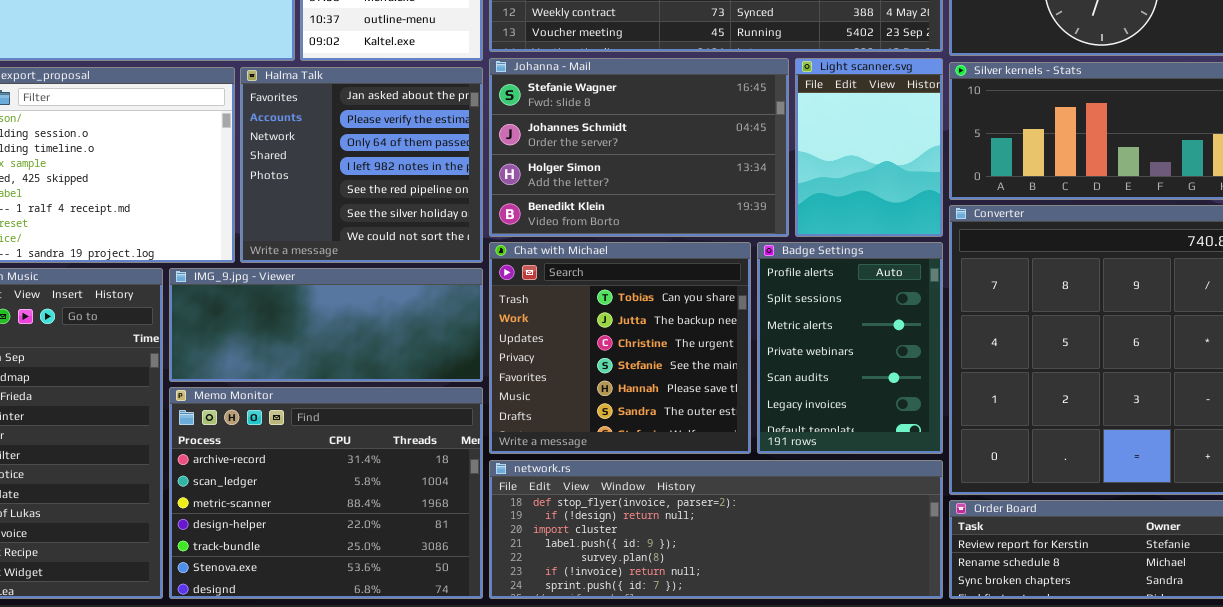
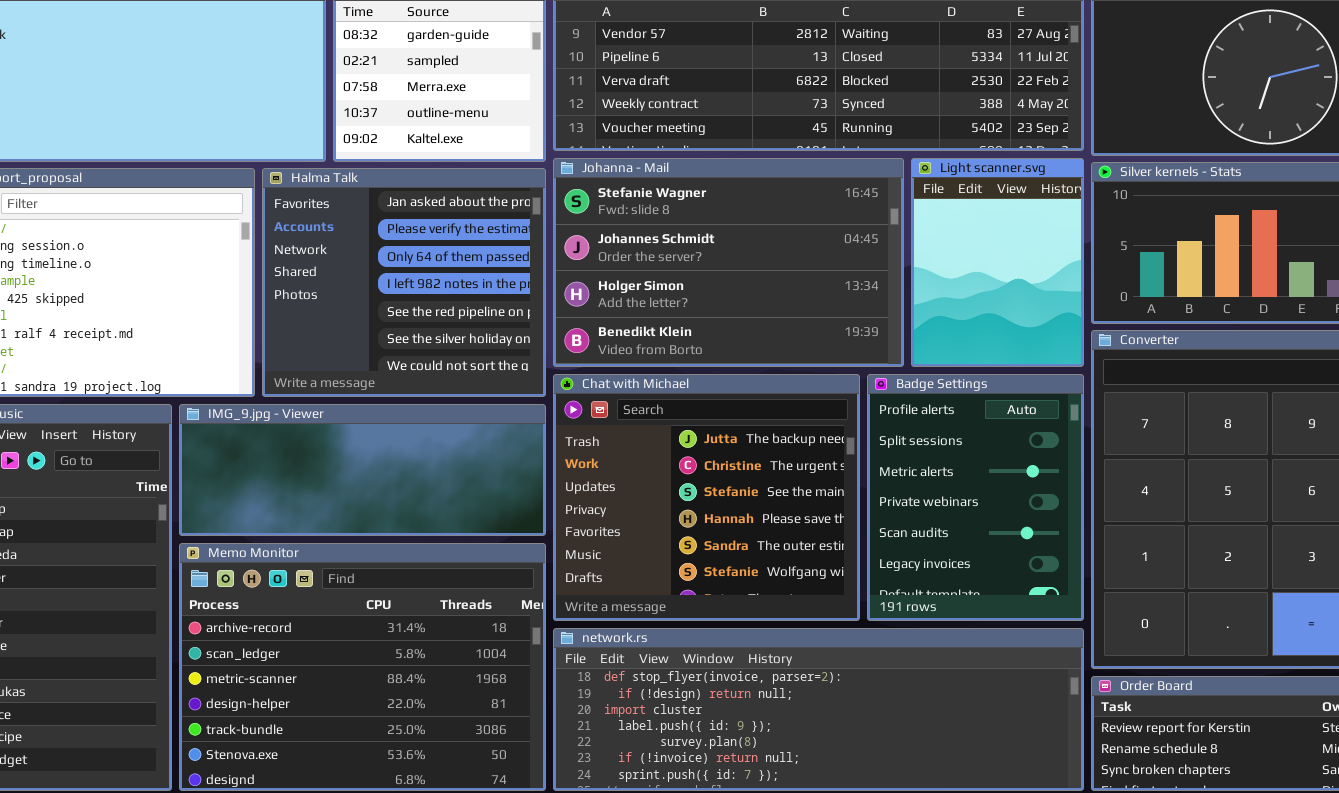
Chat with Michael: [489,242,751,454] -> [553,374,860,621], scrolled down 1 row

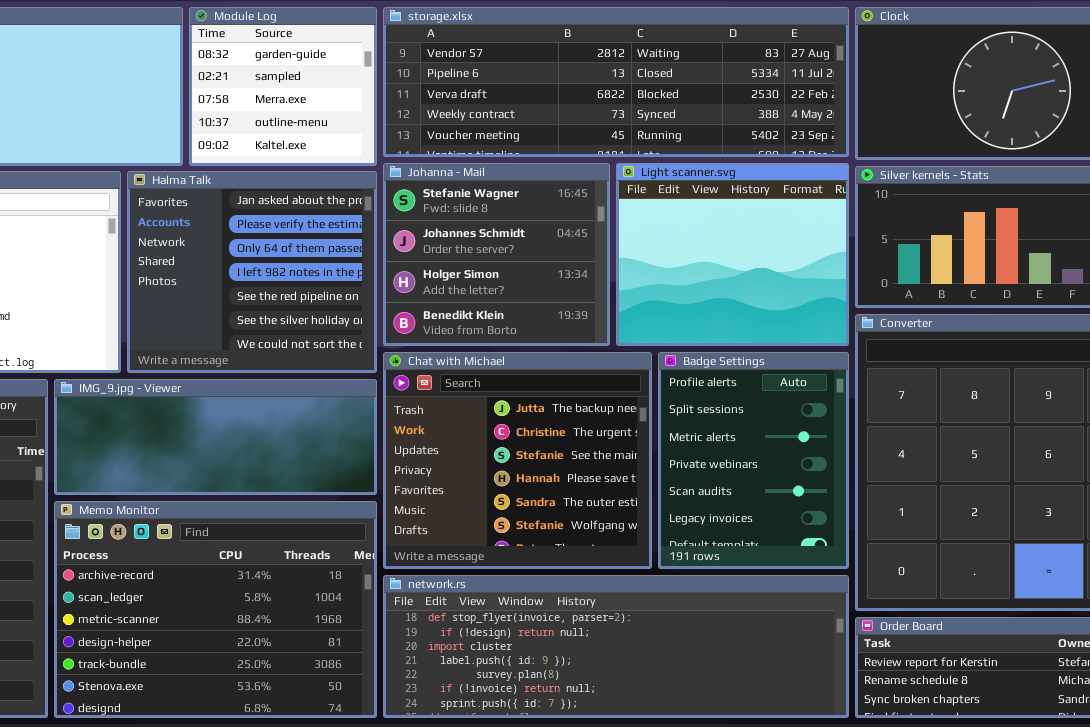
Johanna - Mail: [553,158,904,367] -> [383,163,610,346], resized
Light scanner.svg: [911,158,1084,367] -> [616,163,849,346], resized

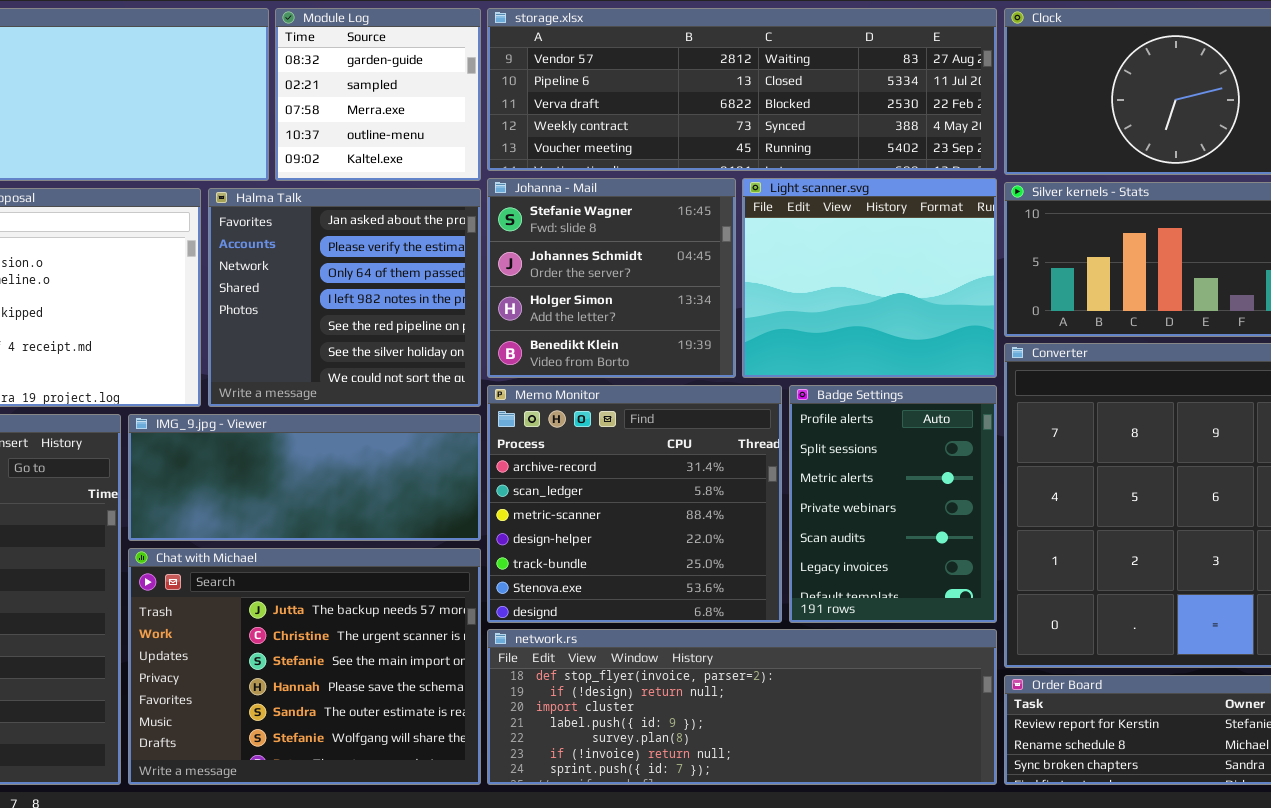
Chat with Michael: [383,352,652,569] -> [128,548,481,785], moved, resized
Memo Monitor: [54,501,377,718] -> [487,385,782,623], moved, resized

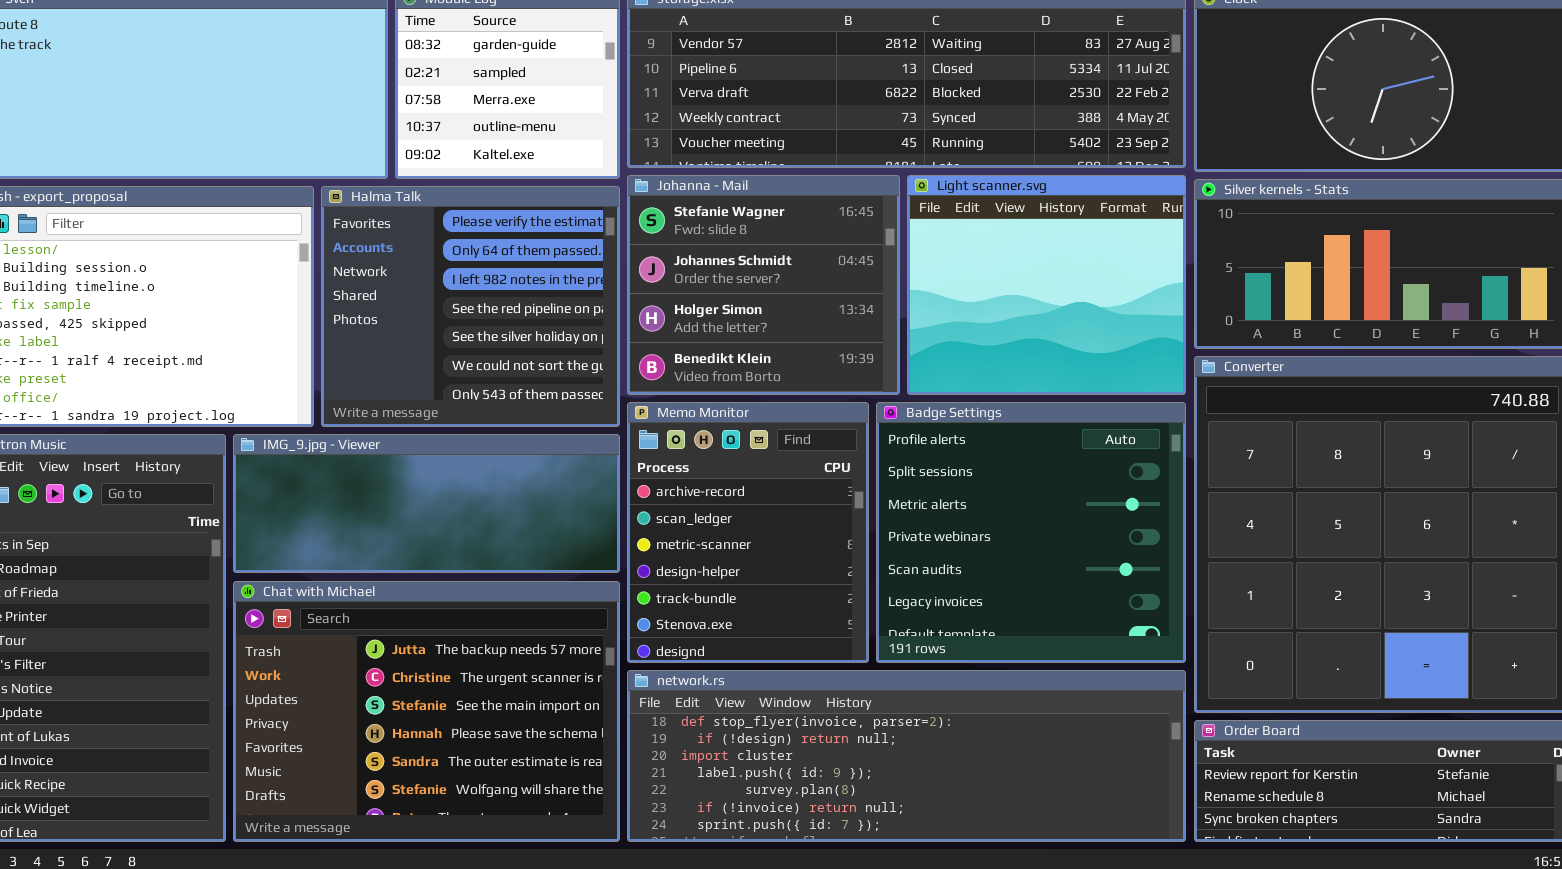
Halma Talk: [208,188,481,407] -> [321,186,620,427], scrolled down 1 row
Memo Monitor: [487,385,782,623] -> [627,402,869,663], resized
Badge Settings: [789,385,997,623] -> [876,402,1186,663], resized

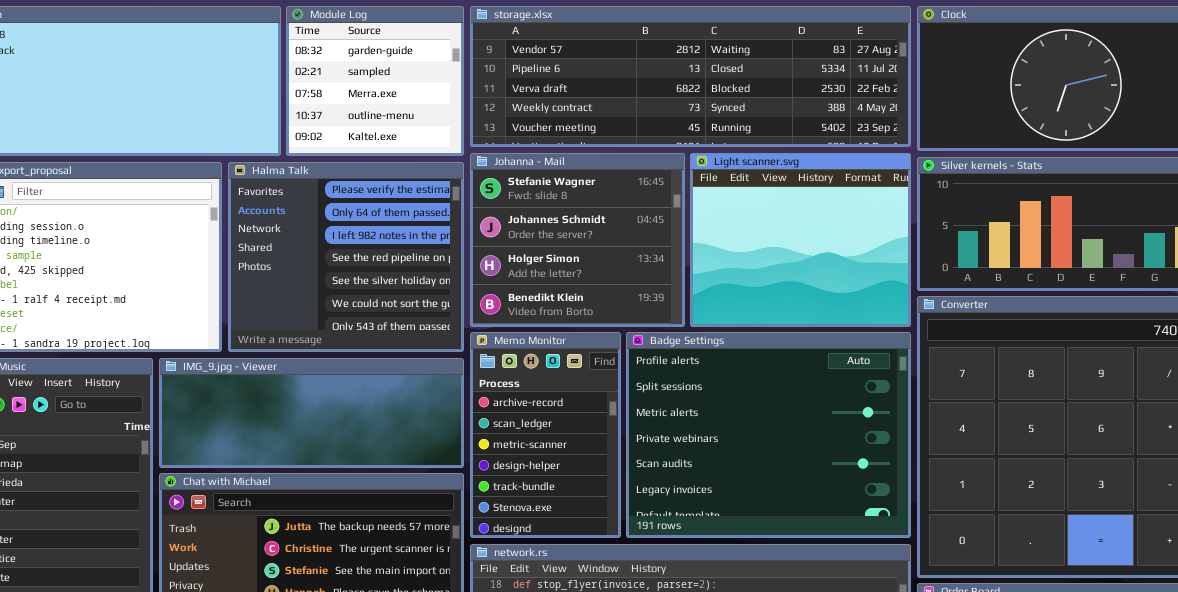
Memo Monitor: [627,402,869,663] -> [470,332,621,538], resized
Badge Settings: [876,402,1186,663] -> [626,332,911,538], resized

